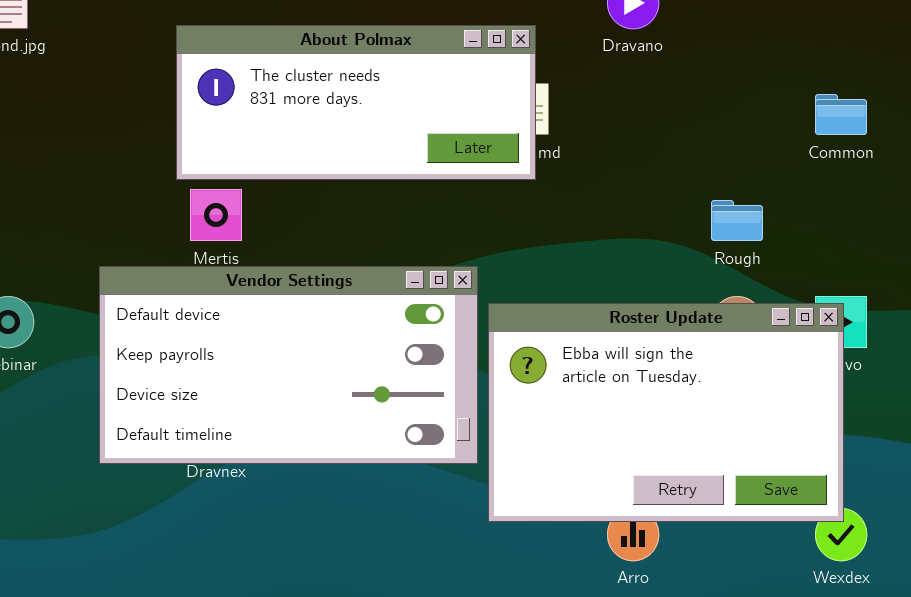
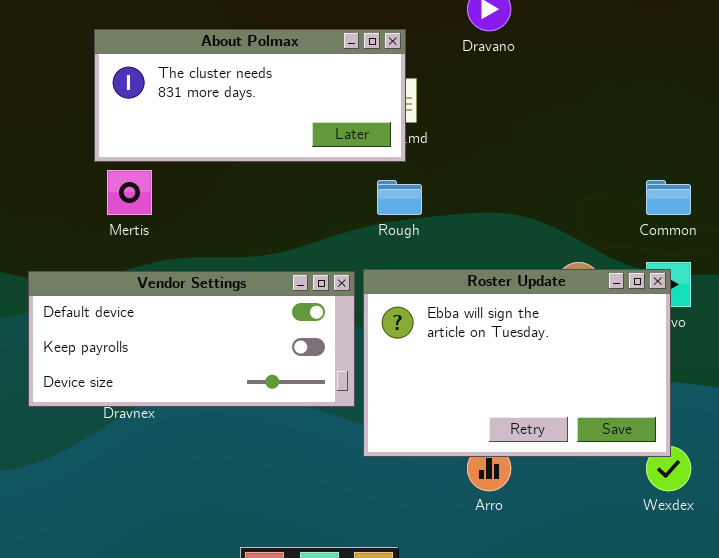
Common: [815,94,867,135] -> [646,180,691,215], moved
Rough: [711,200,763,241] -> [377,180,422,215], moved
Vendor Settings: [99,266,478,464] -> [28,271,355,407], resized

